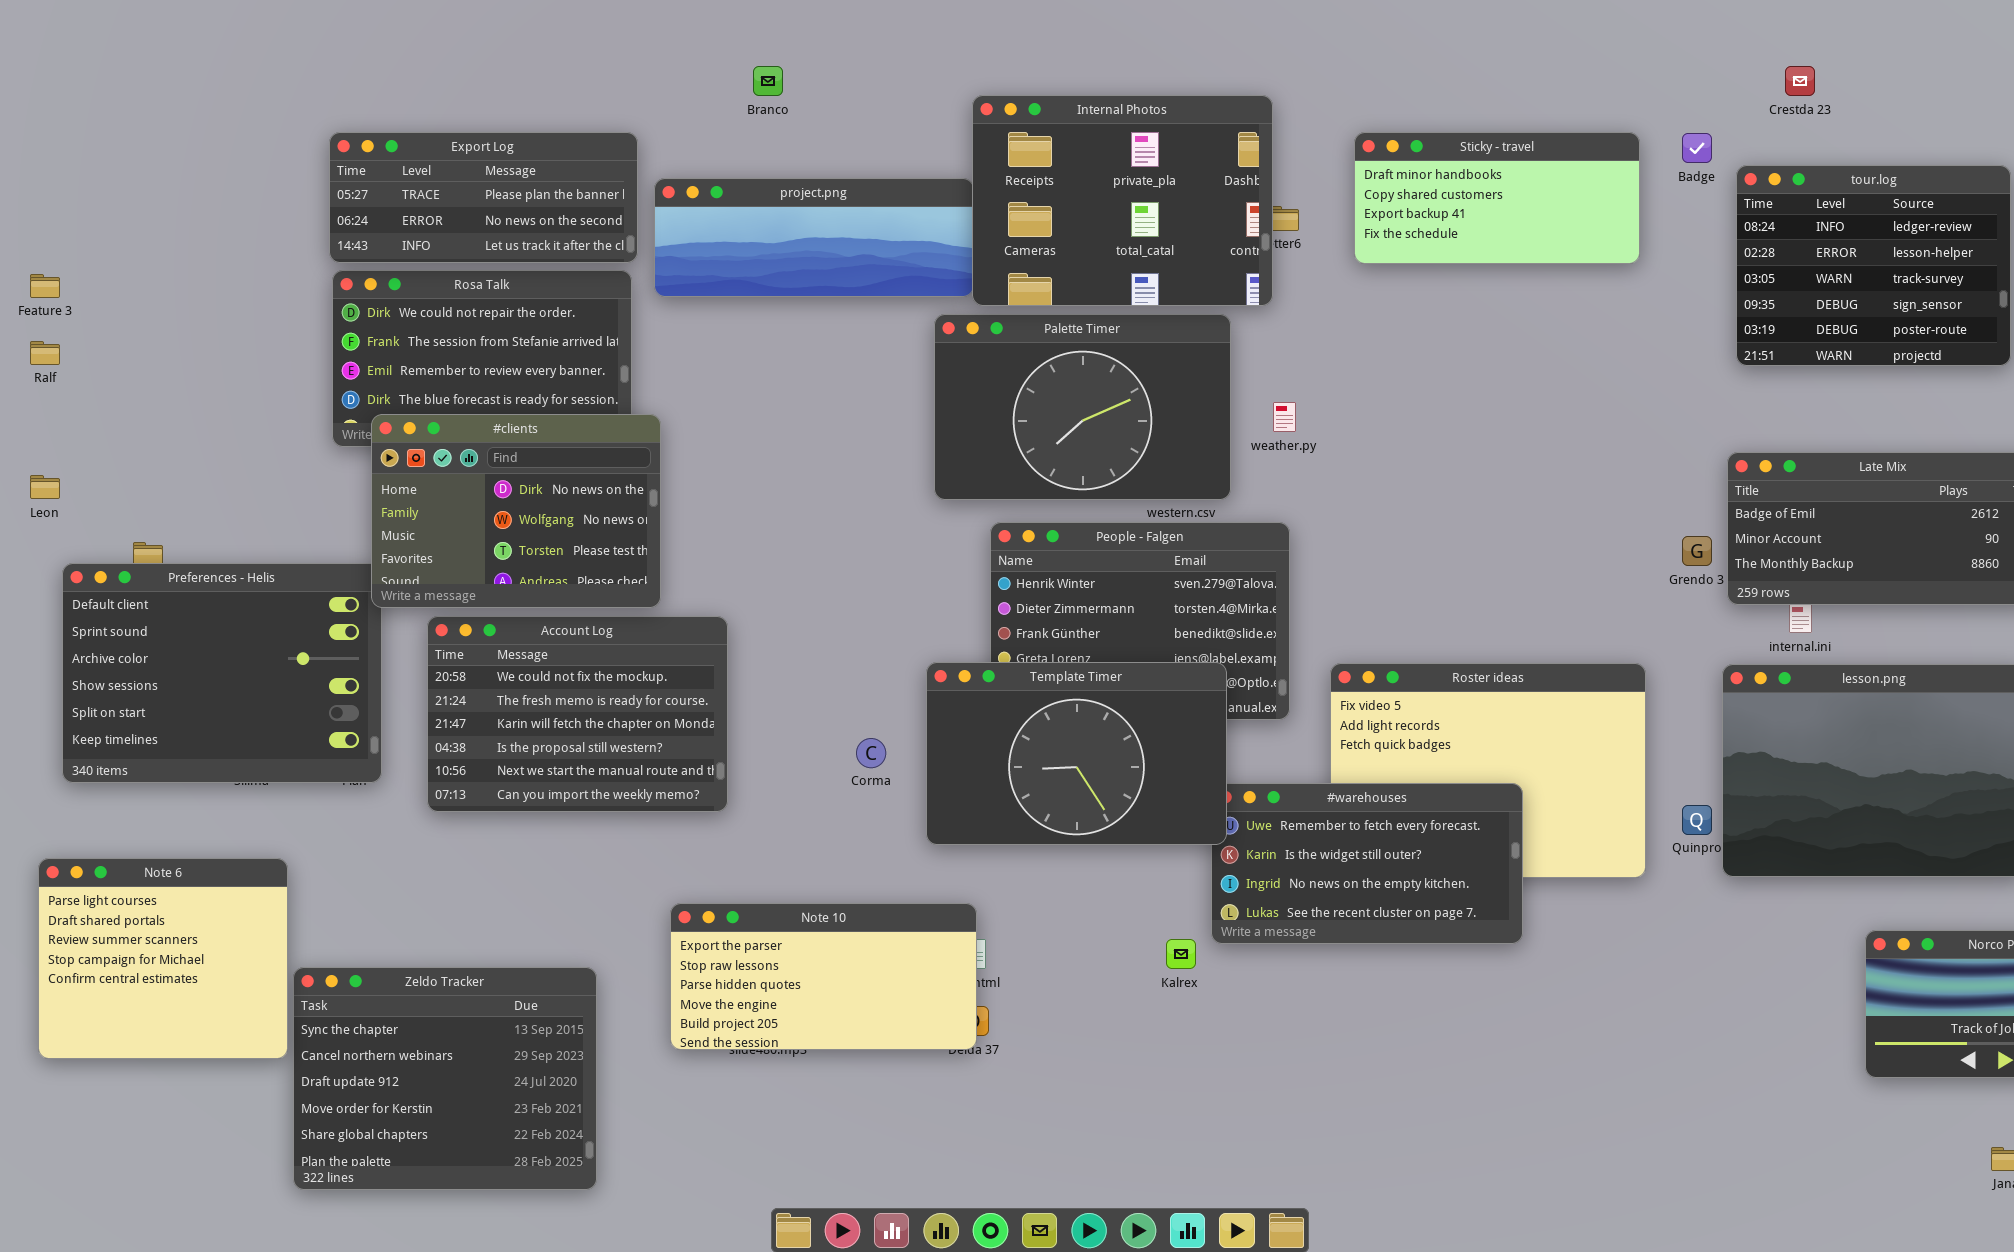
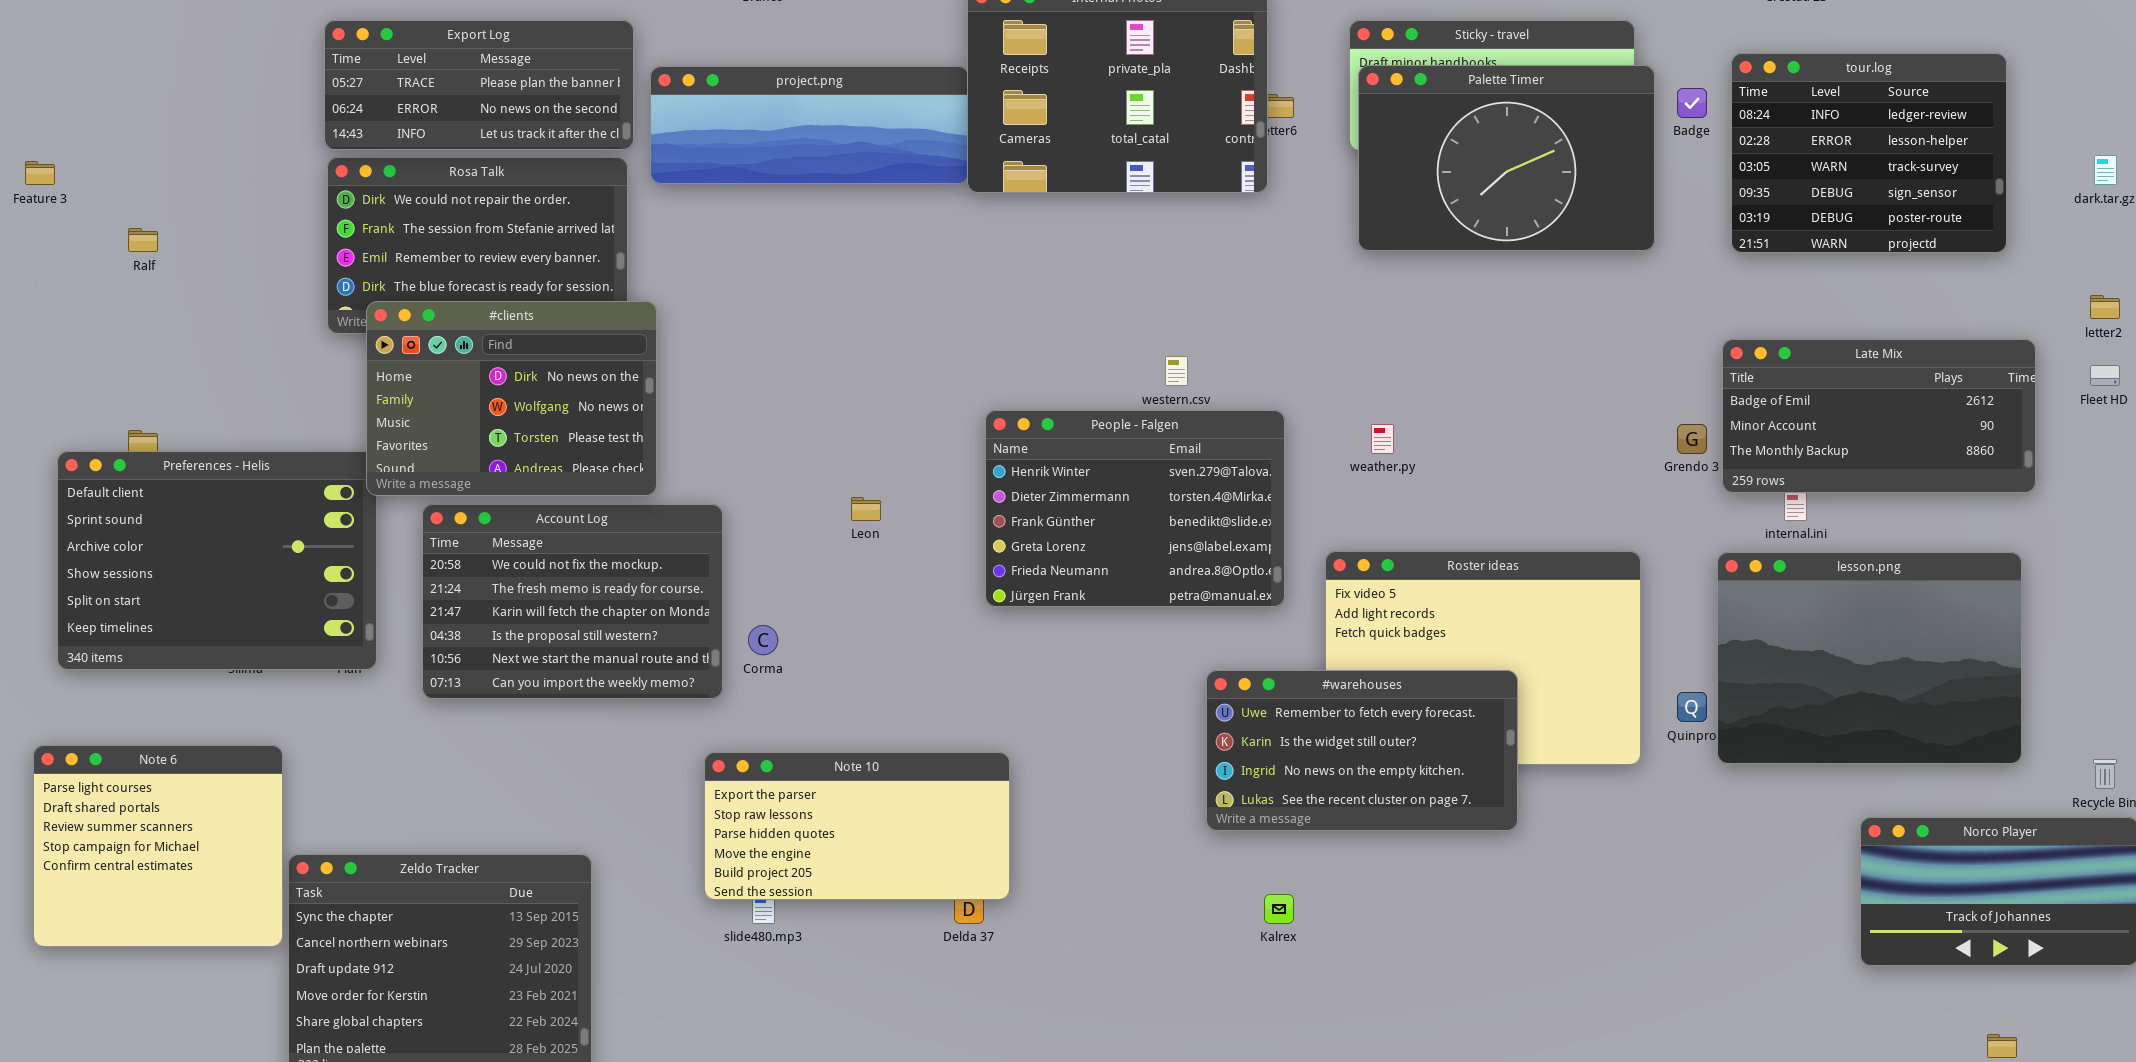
Badge: [1682,133,1712,163] -> [1677,88,1707,118], moved
Palette Timer: [934,314,1231,500] -> [1358,65,1655,251], moved
Ralf: [30,341,60,365] -> [128,228,158,252], moved
weather.py: [1273,402,1296,432] -> [1371,424,1394,454], moved
Leon: [30,475,60,499] -> [851,497,881,521], moved
Template Timer: [926,662,1227,845] -> none, closed
Corma: [856,738,886,768] -> [748,625,778,655], moved
Note 10: [670,903,977,1050] -> [704,752,1010,900], moved
Kalrex: [1166,939,1196,969] -> [1264,894,1294,924], moved

